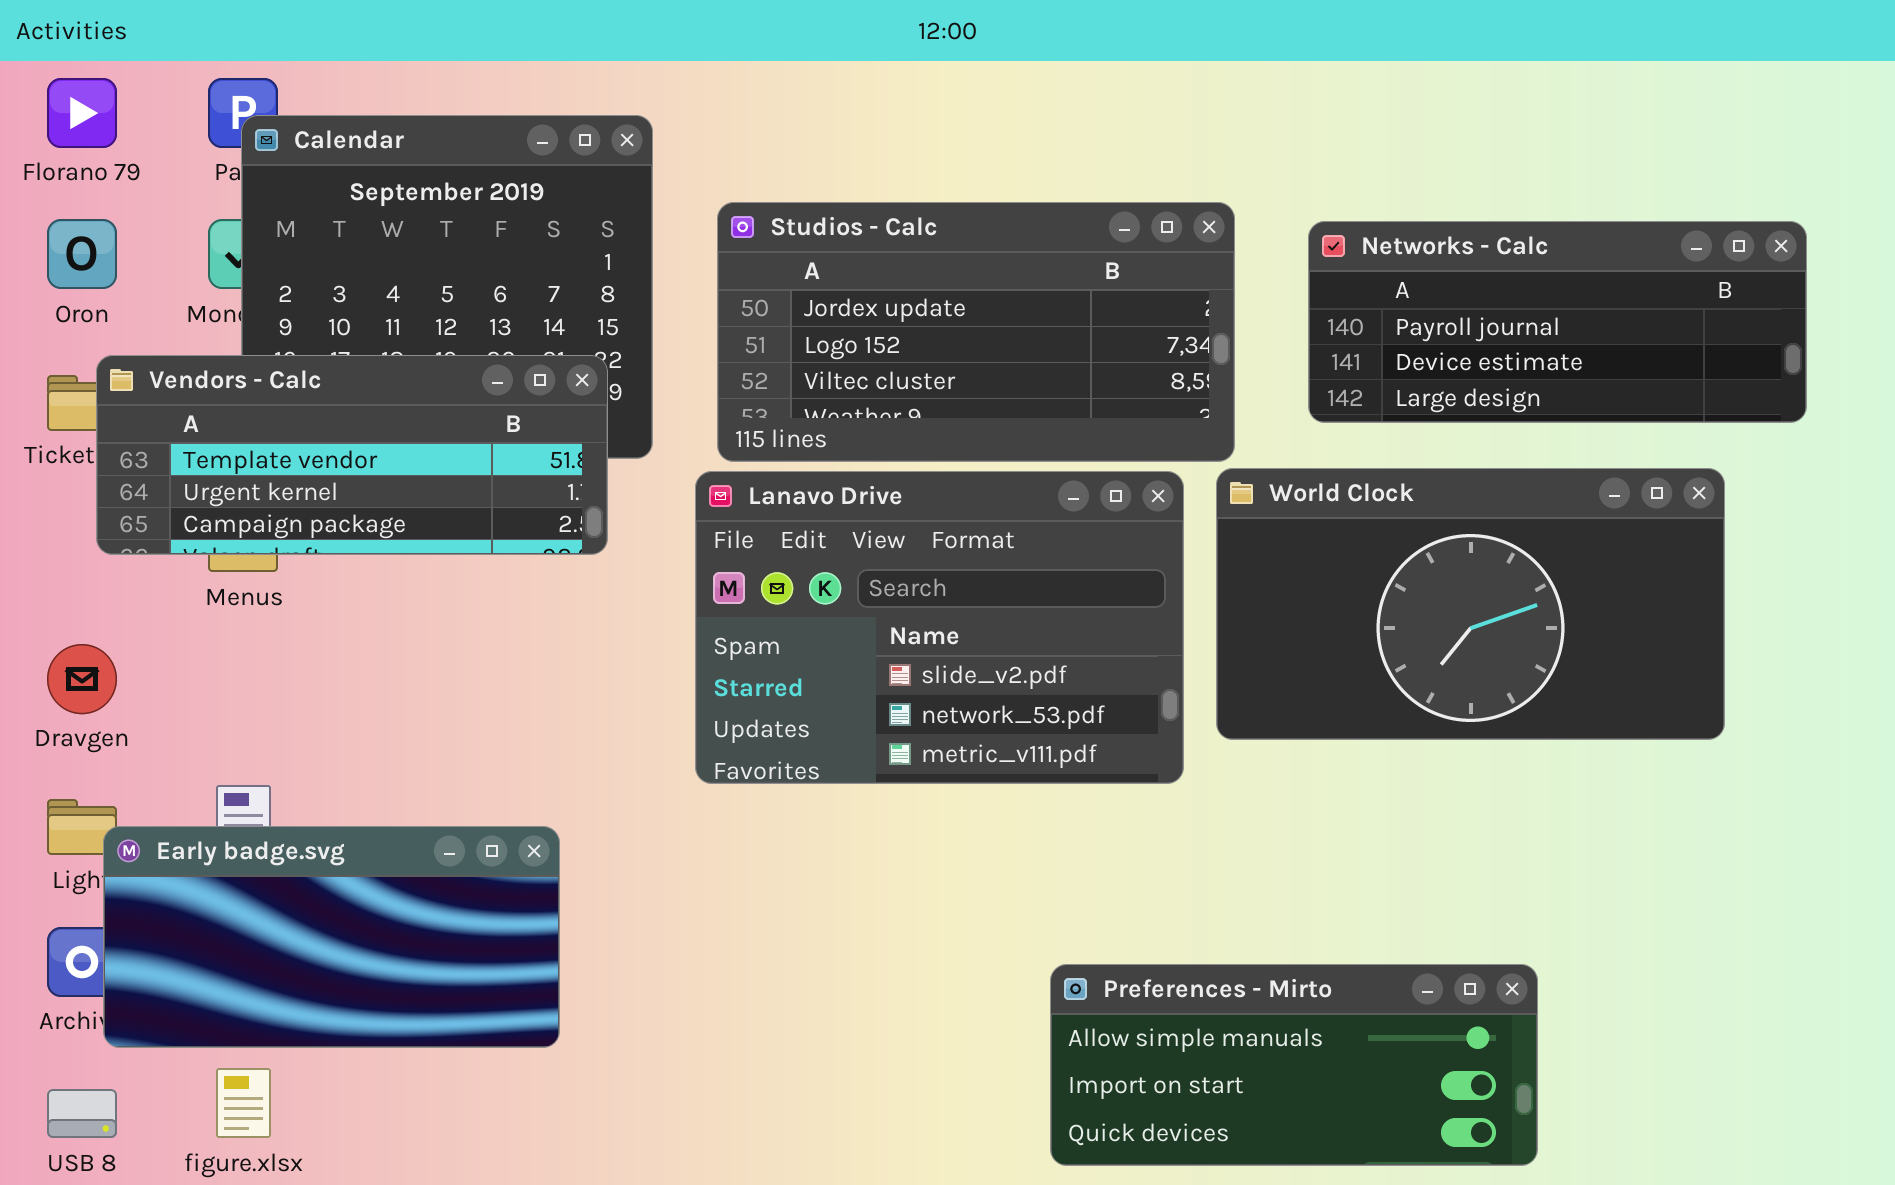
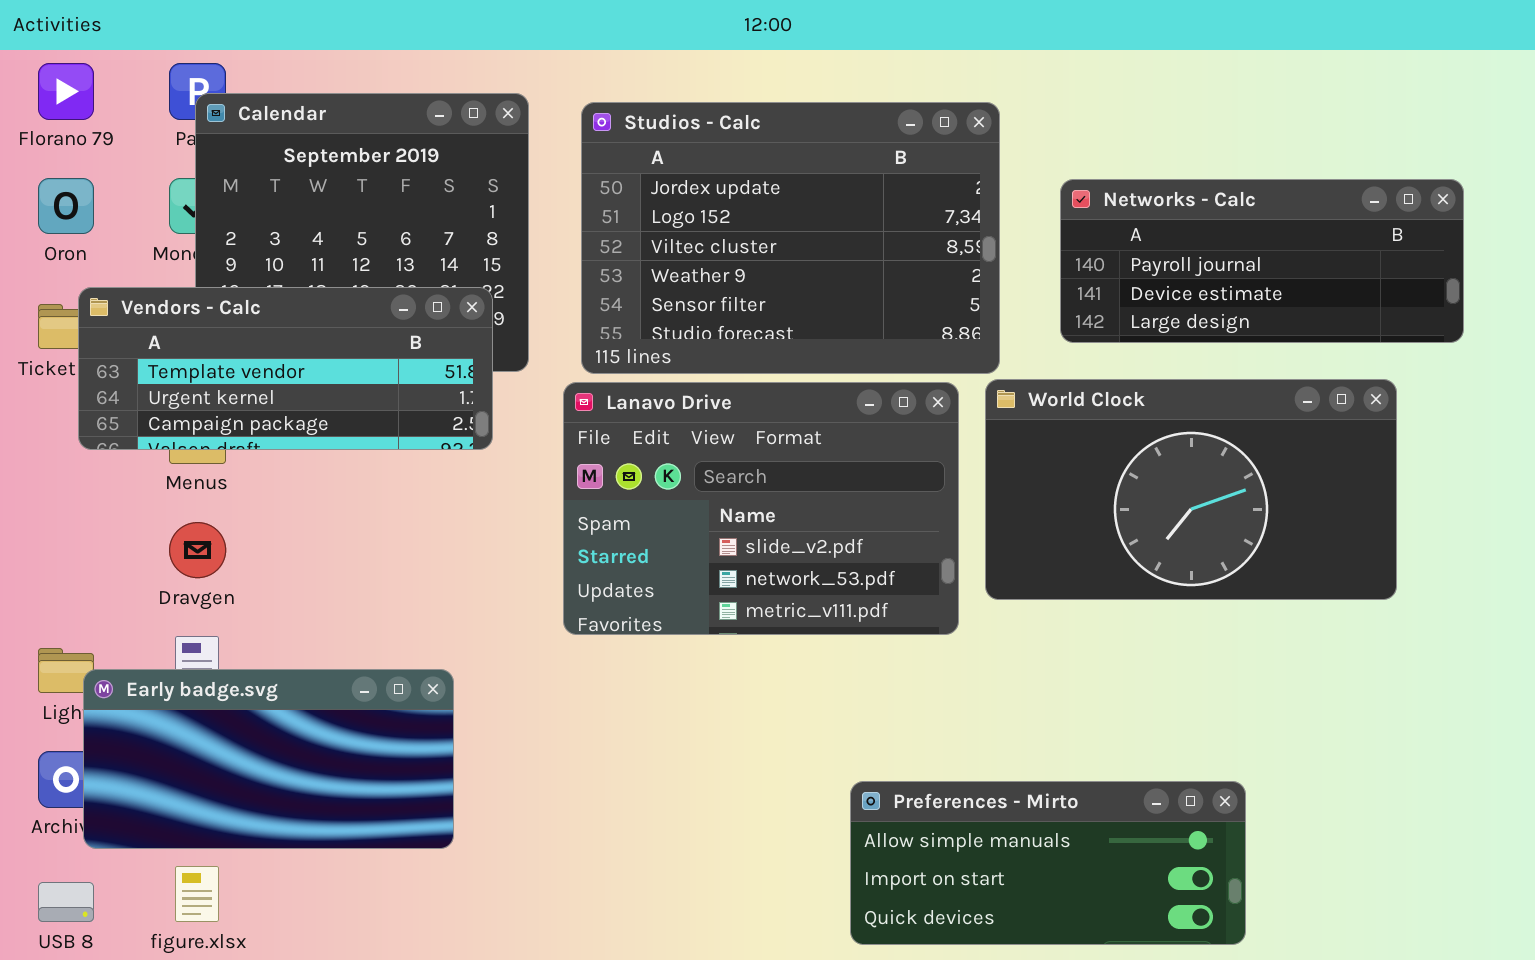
Studios - Calc: [717,202,1235,462] -> [581,102,1000,374], resized
Dravgen: [47,644,117,714] -> [169,522,226,578], moved

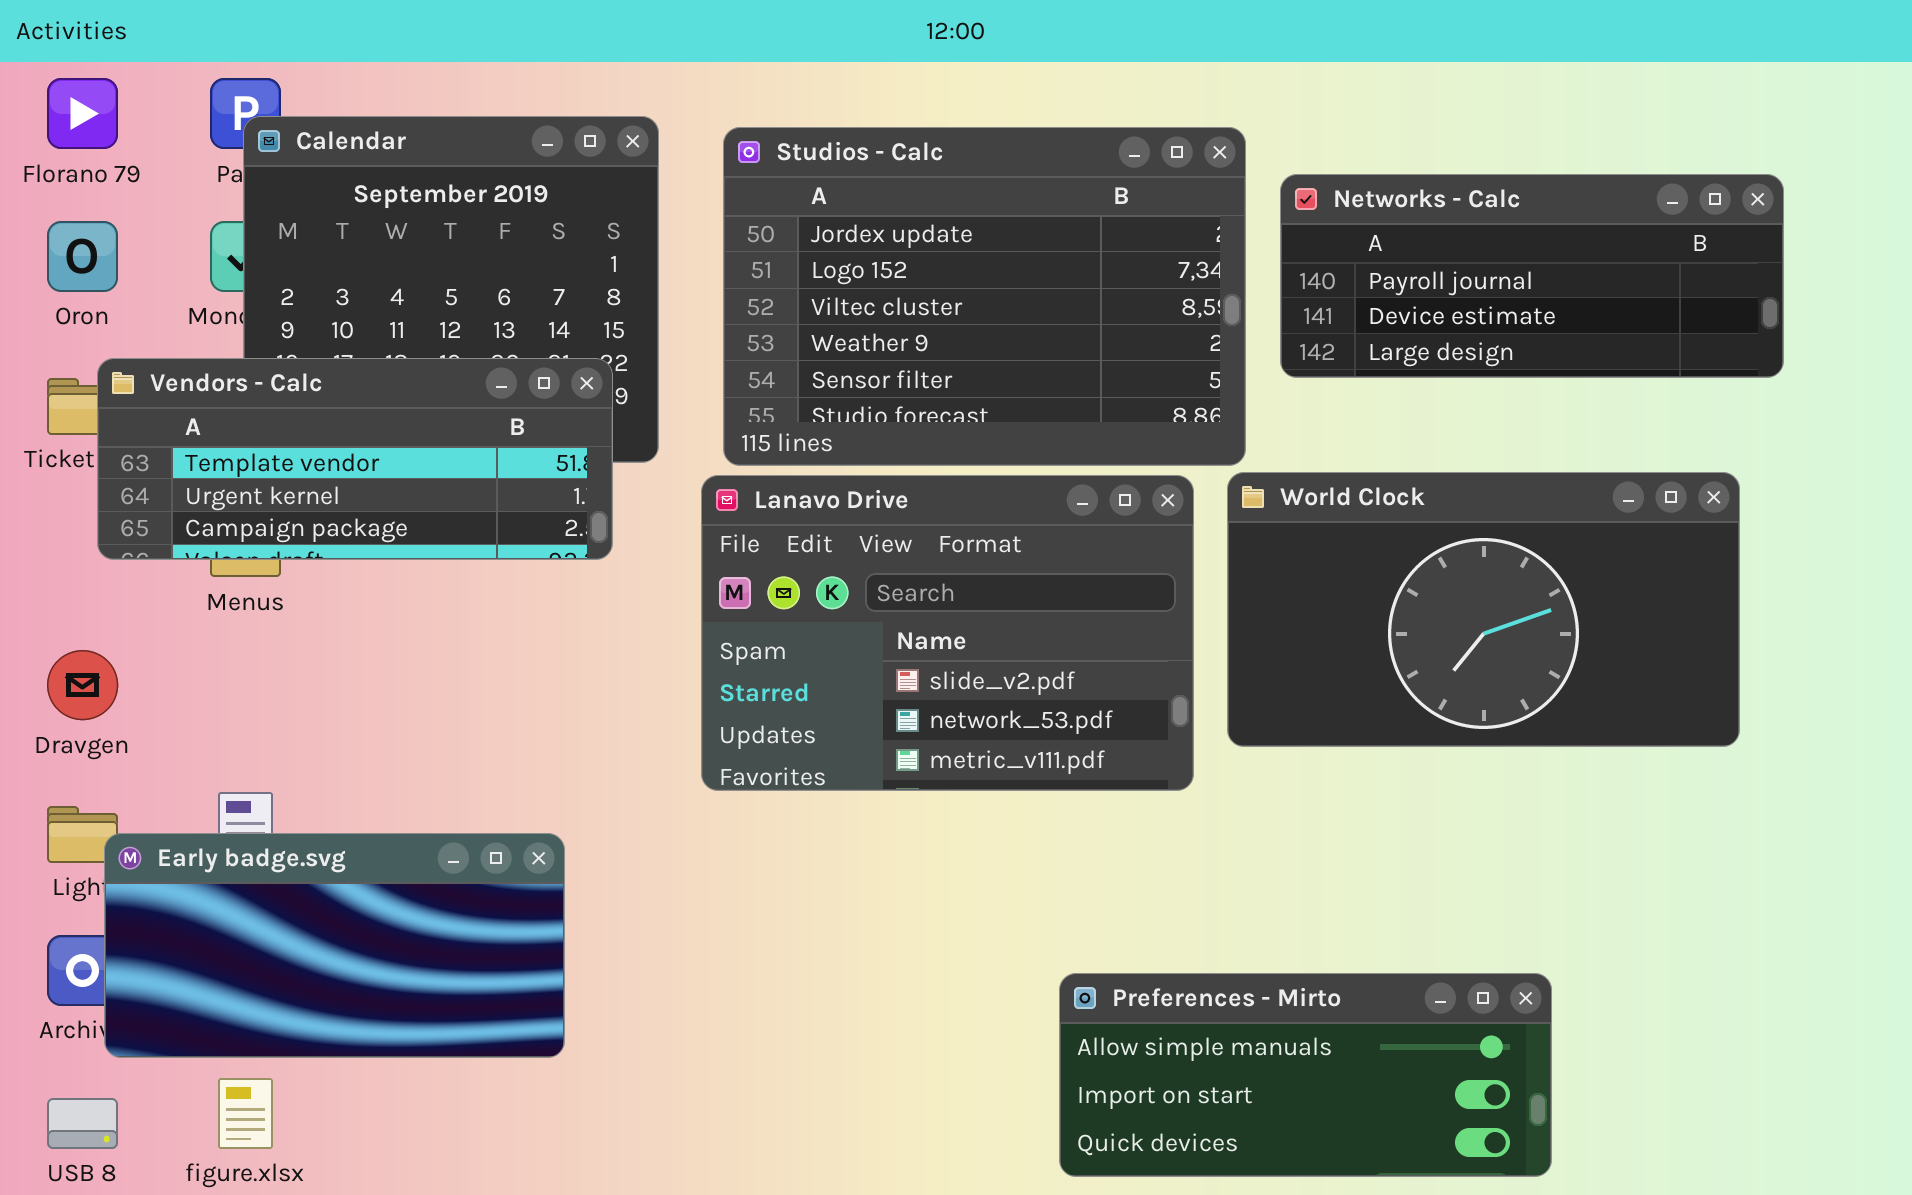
Networks - Calc: [1060,179,1464,343] -> [1280,174,1784,378], moved
Dravgen: [169,522,226,578] -> [47,650,118,720], moved

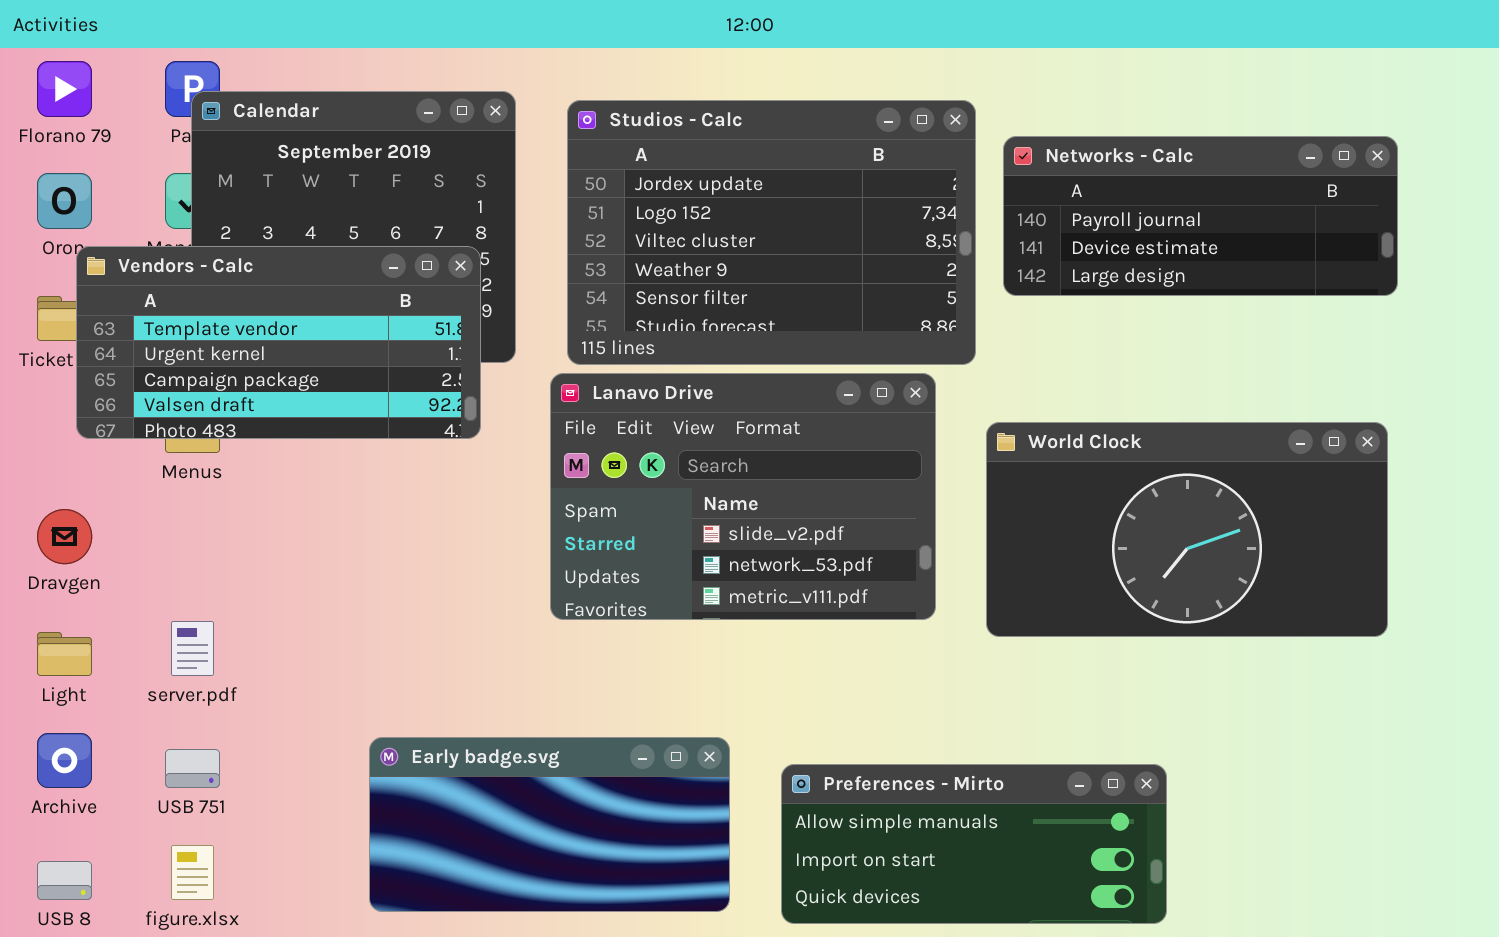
Vendors - Calc: [97,358,613,560] -> [76,246,481,439], resized
World Clock: [1227,472,1740,747] -> [986,422,1388,637], moved
Early badge.svg: [104,833,565,1058] -> [369,737,730,912], moved
Preferences - Mirto: [1059,973,1552,1177] -> [781,764,1167,924], moved

